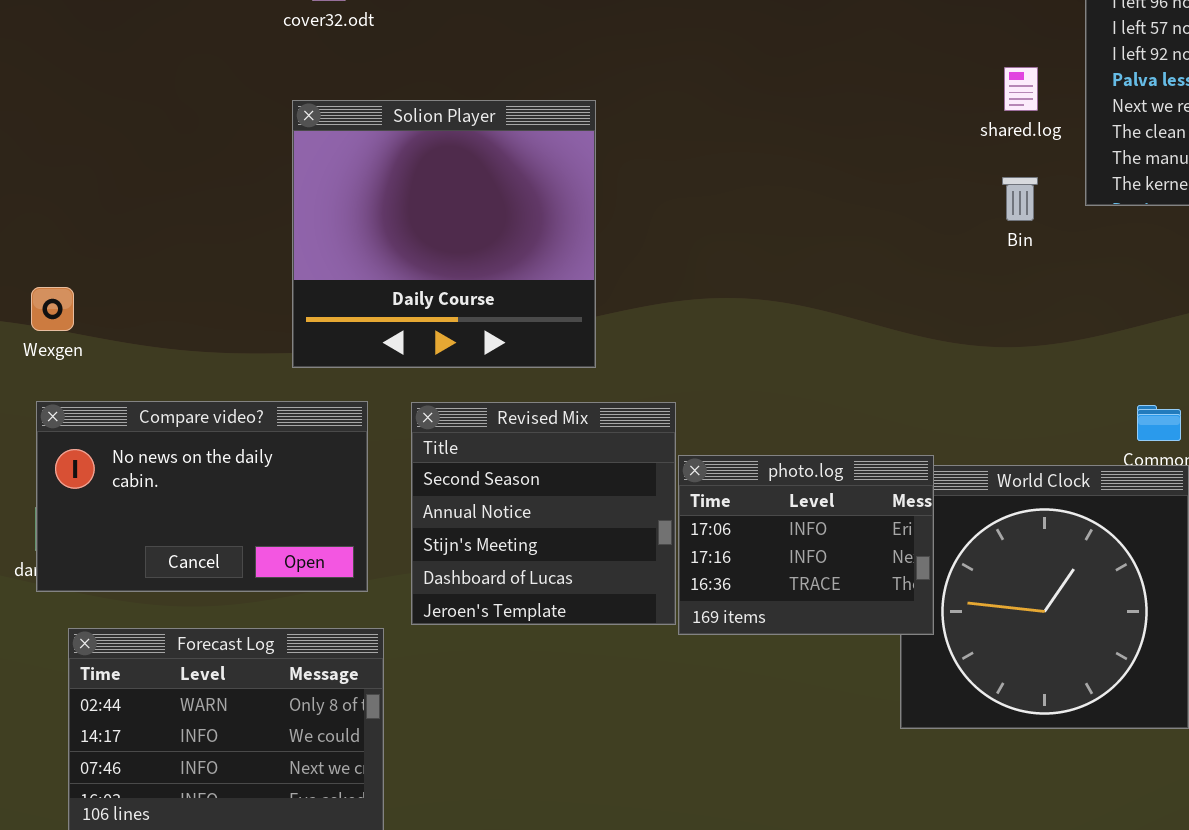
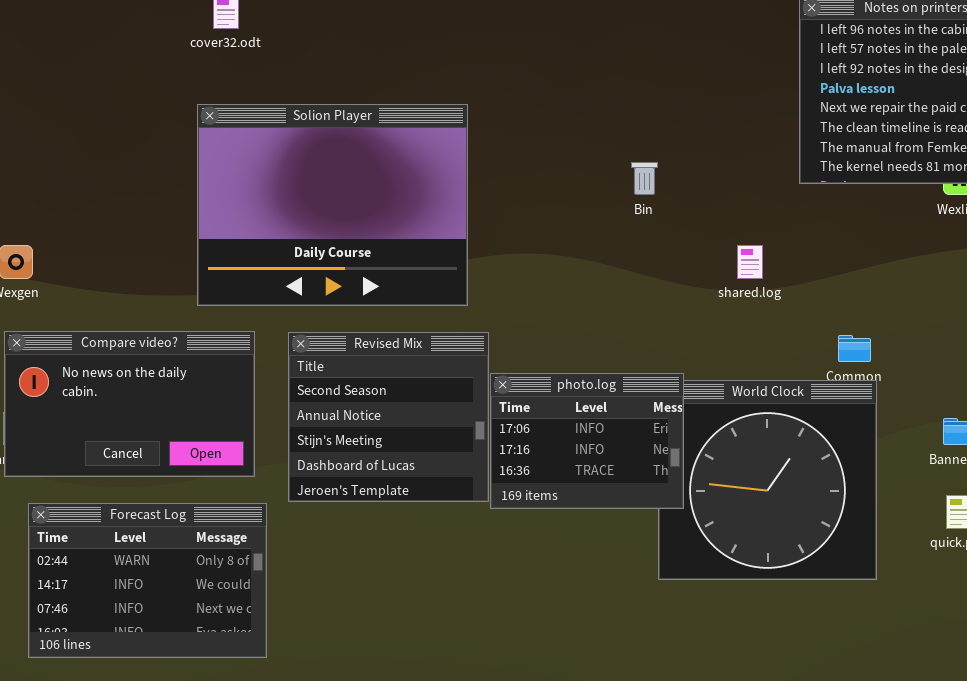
shared.log: [1004,67,1038,111] -> [737,245,763,279], moved
Solion Player: [292,100,596,368] -> [197,104,468,306], resized
Bin: [1002,177,1038,221] -> [631,162,658,195], moved

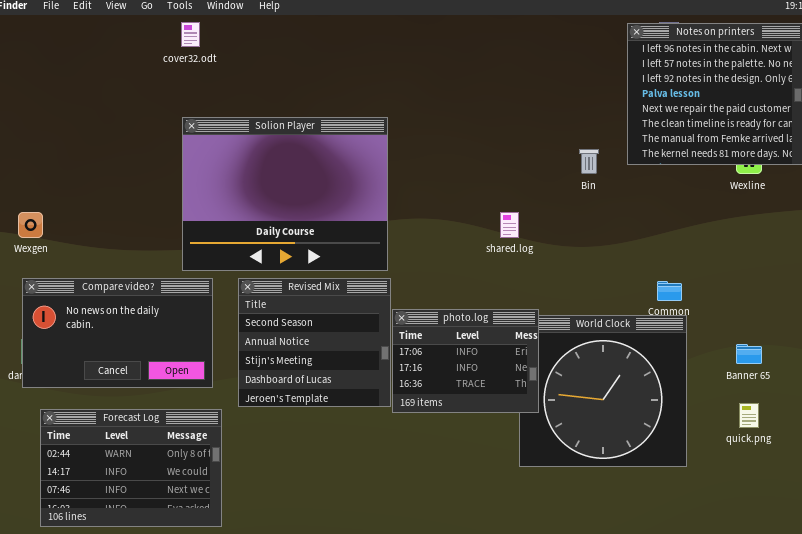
Solion Player: [197,104,468,306] -> [182,117,388,271], moved
Bin: [631,162,658,195] -> [579,149,599,174], moved
shared.log: [737,245,763,279] -> [500,212,519,238], moved

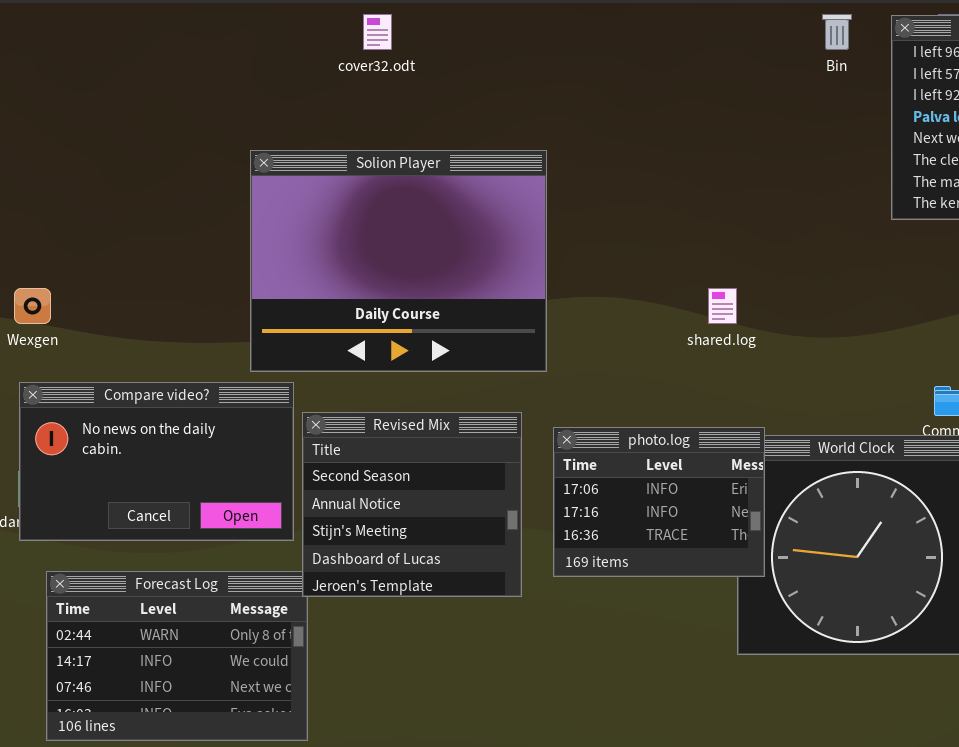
cover32.odt: [181,22,200,47] -> [363,14,392,50], moved
Bin: [579,149,599,174] -> [822,14,852,50], moved
Revised Mix: [238,278,391,407] -> [302,412,522,597], moved

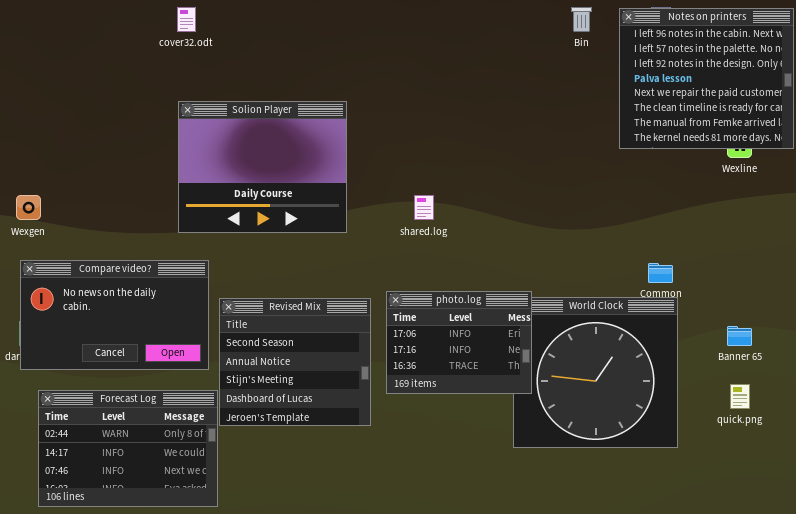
cover32.odt: [363,14,392,50] -> [177,7,196,32], moved
Solion Player: [250,150,547,372] -> [178,101,347,233], resized
shared.log: [708,288,737,324] -> [414,195,434,220], moved
Revised Mix: [302,412,522,597] -> [219,298,371,426], moved

